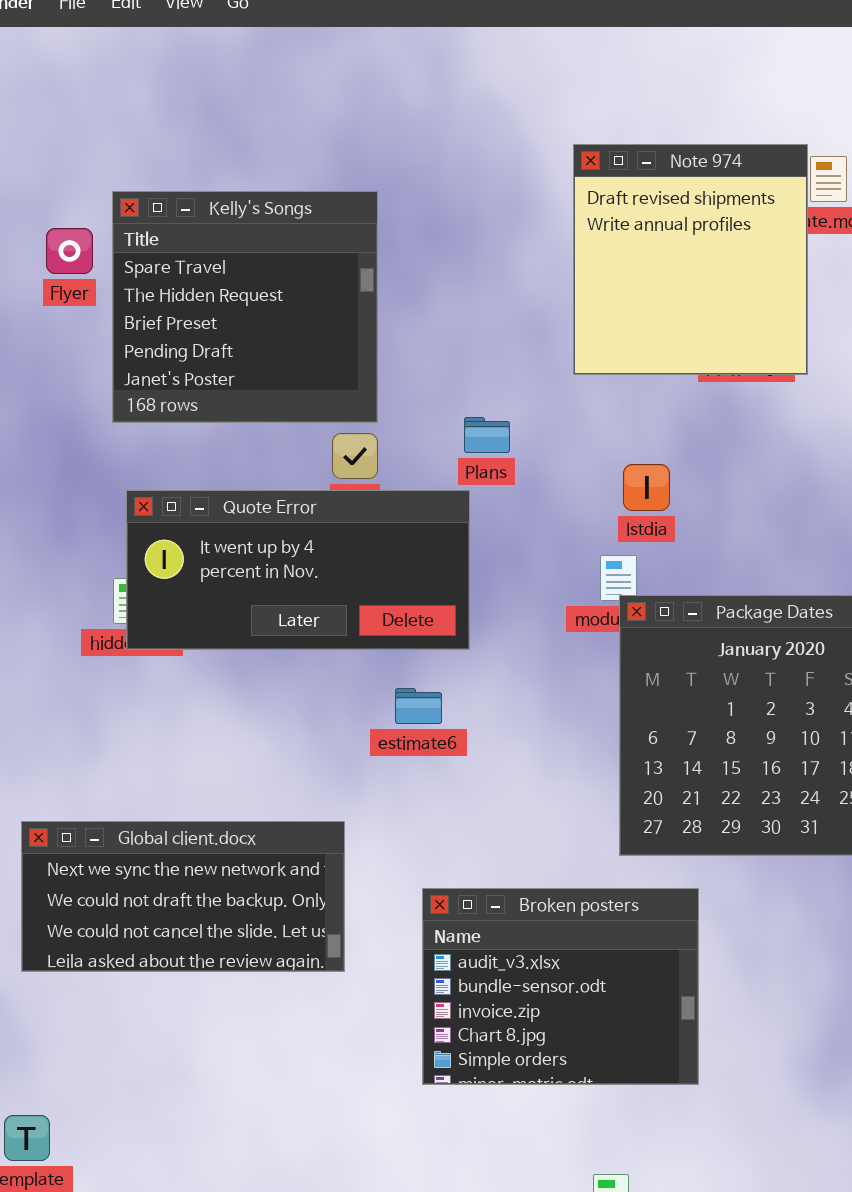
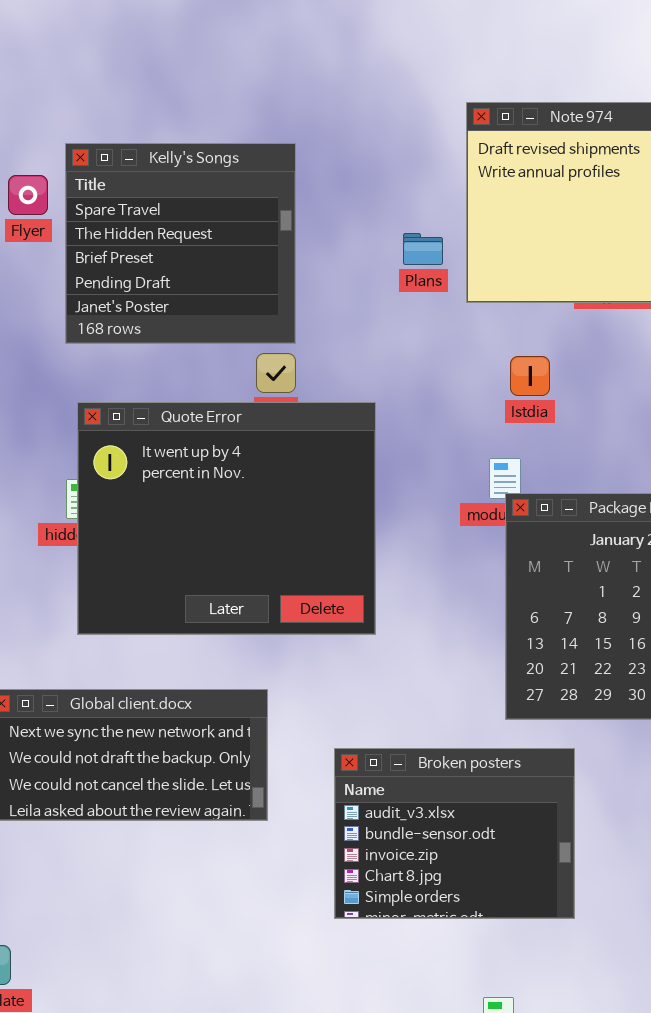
Plans: [464,417,510,453] -> [403,233,443,265], moved
Istdia: [623,464,670,511] -> [510,356,550,396], moved
Quote Error: [126,490,470,650] -> [77,402,376,635], resized

